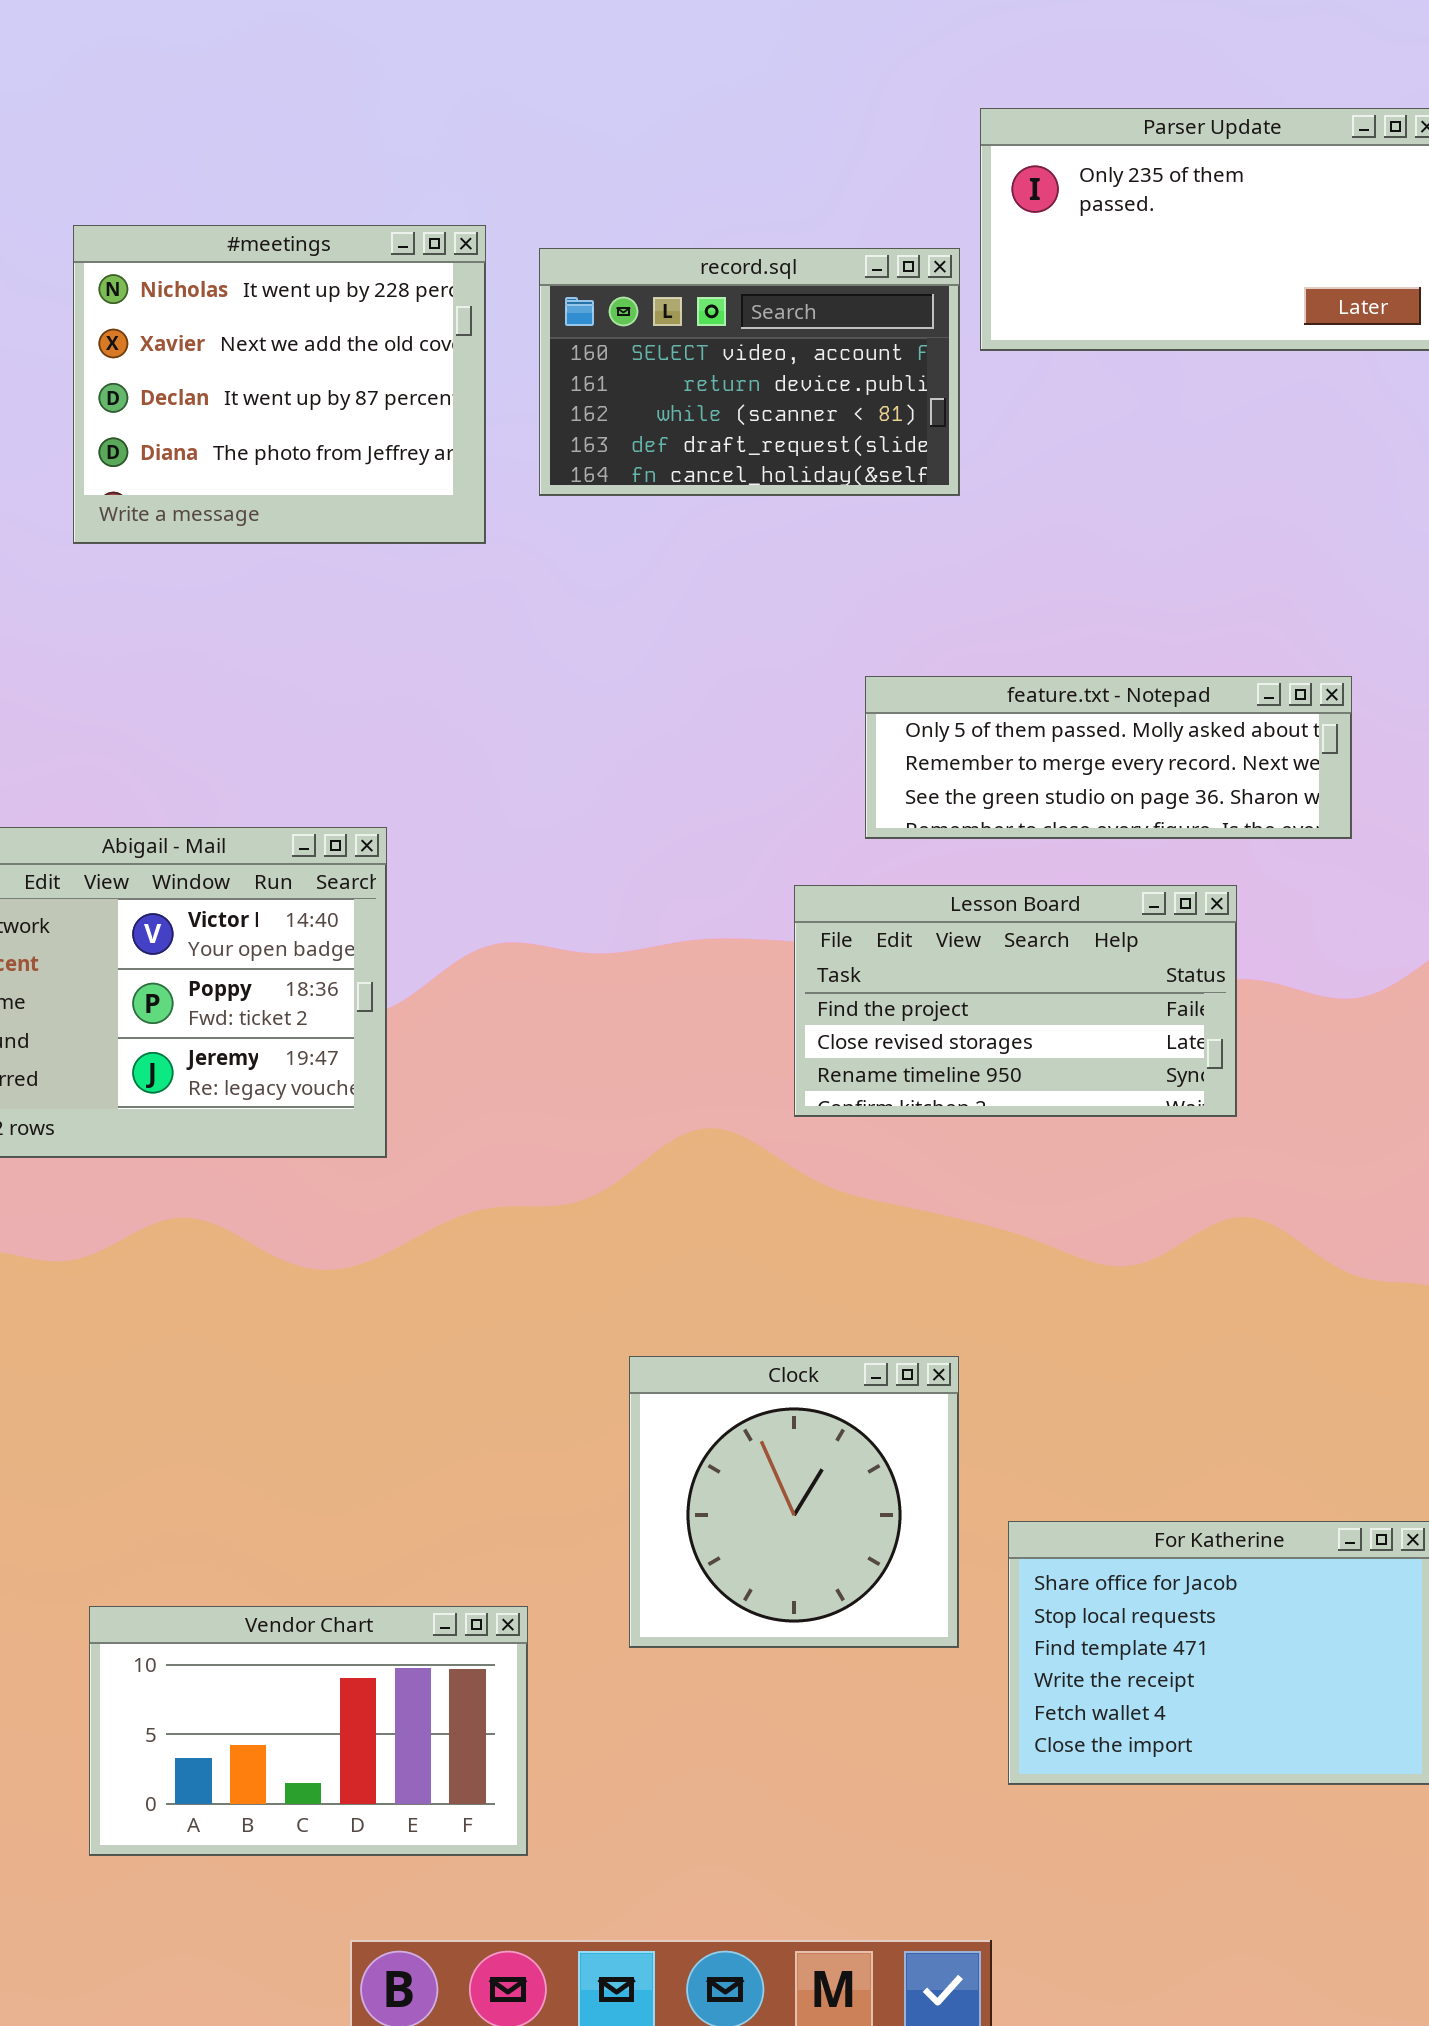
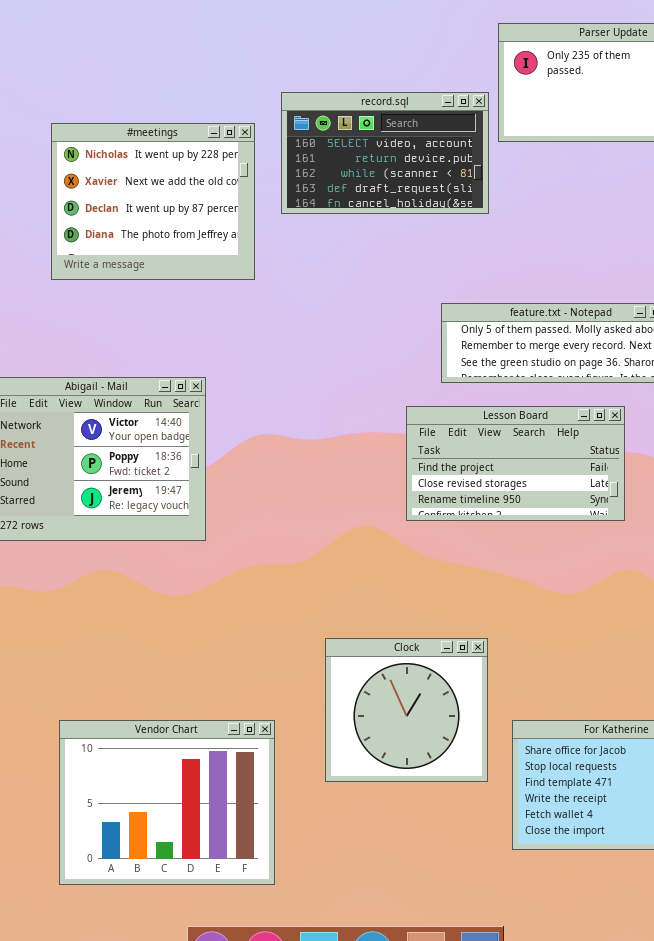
#meetings: [73,225,486,544] -> [51,123,255,280], moved
Vendor Chart: [89,1606,528,1856] -> [59,720,275,885], resized

